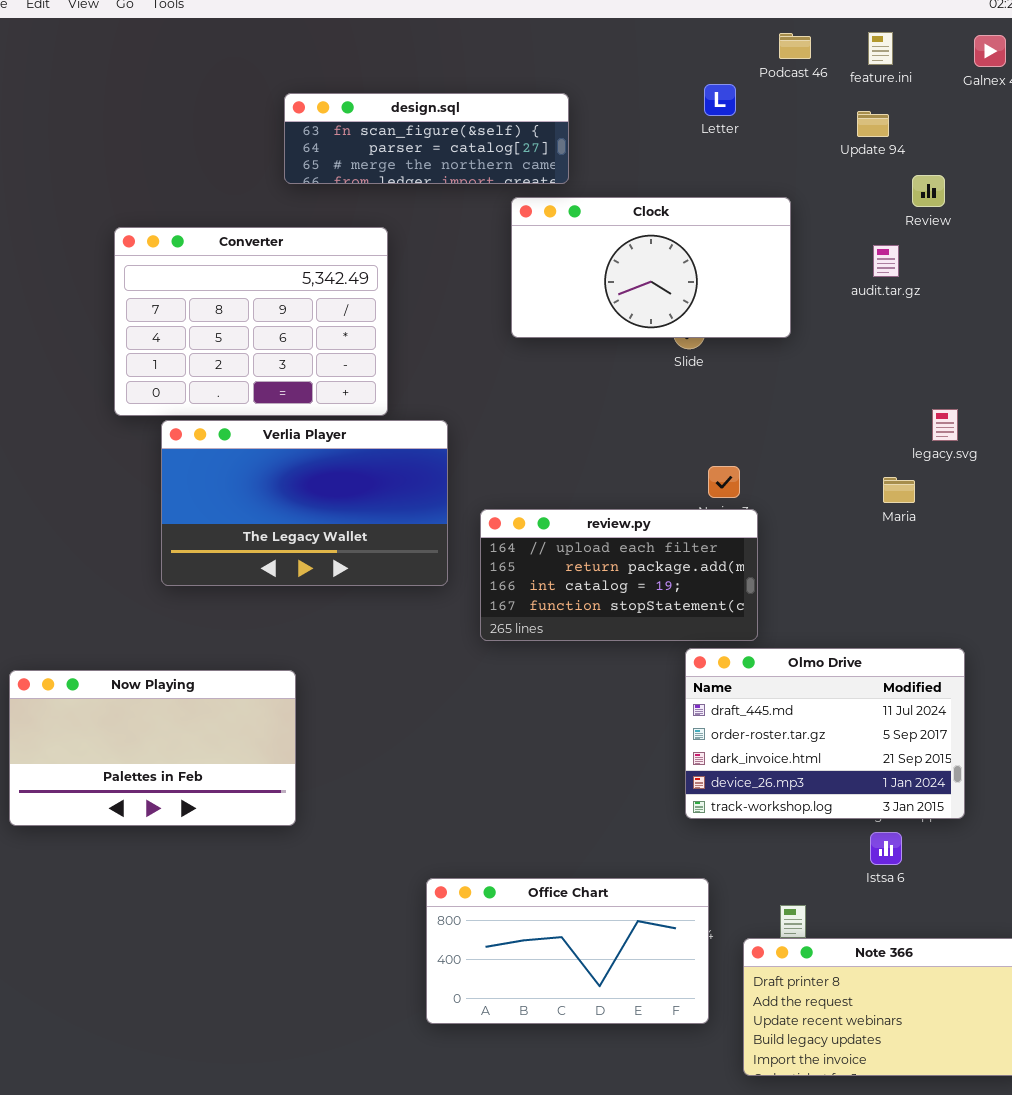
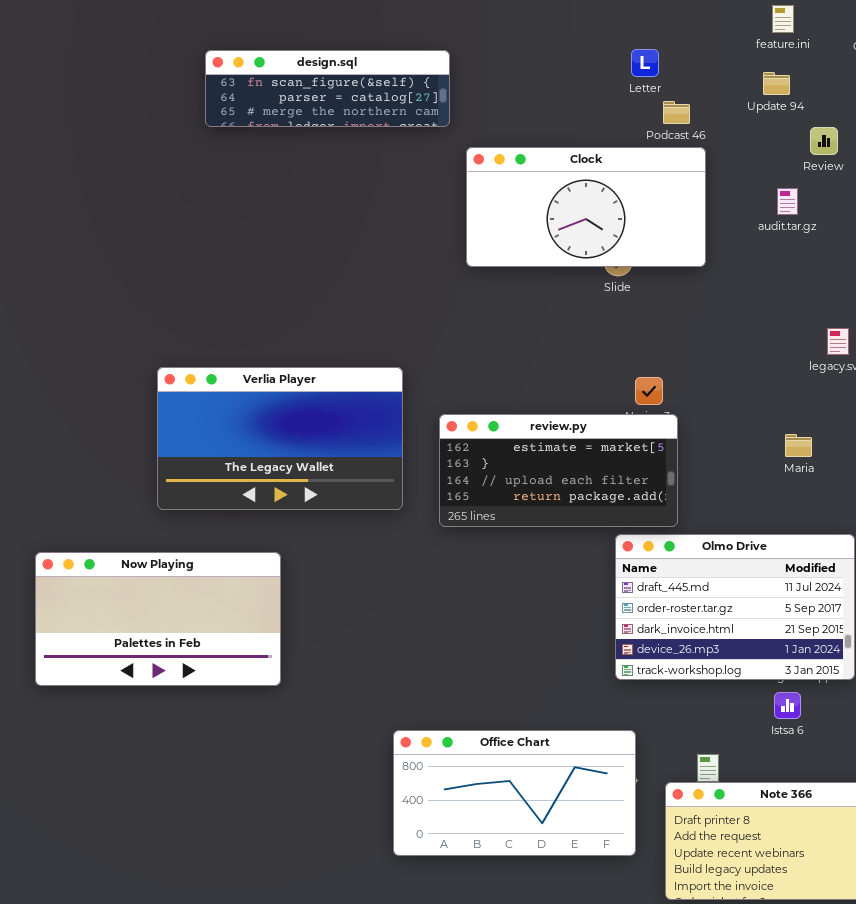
Podcast 46: [779,33,811,59] -> [663,101,690,124], moved
design.sql: [284,93,569,184] -> [205,50,450,127], moved
Converter: [114,227,388,416] -> none, closed
Verlia Player: [161,420,448,586] -> [157,367,403,510], moved
Maria: [883,477,915,503] -> [785,434,812,457], moved
review.py: [480,509,758,641] -> [439,414,678,527], scrolled up 2 rows

